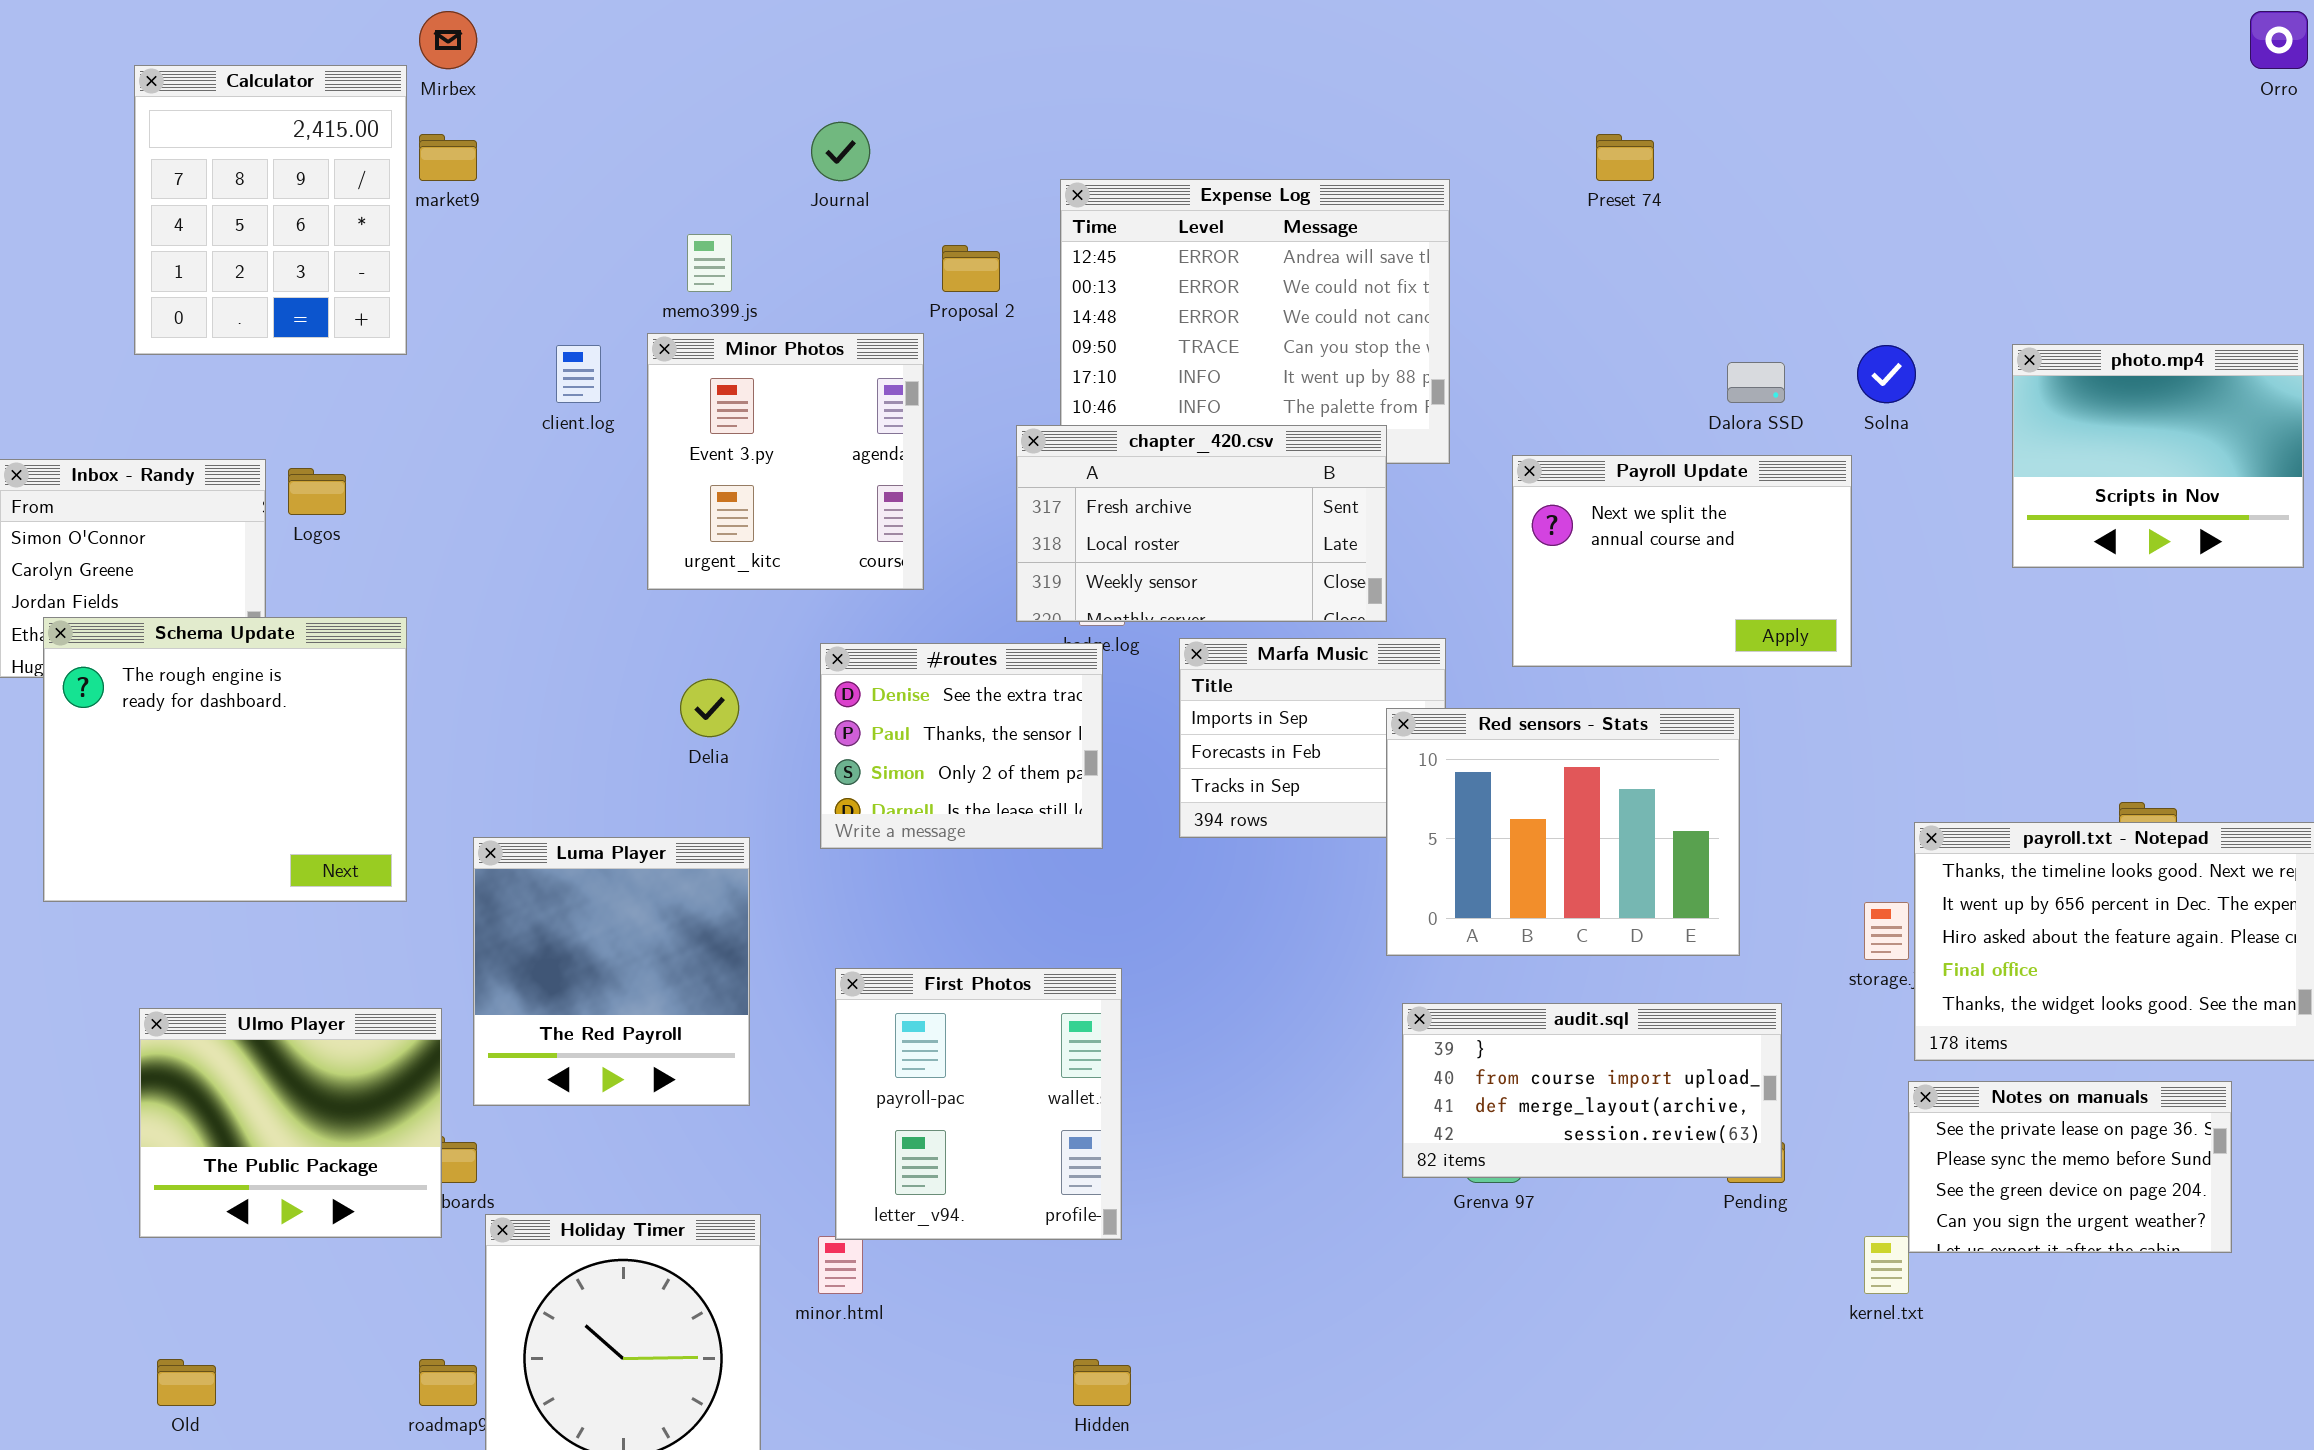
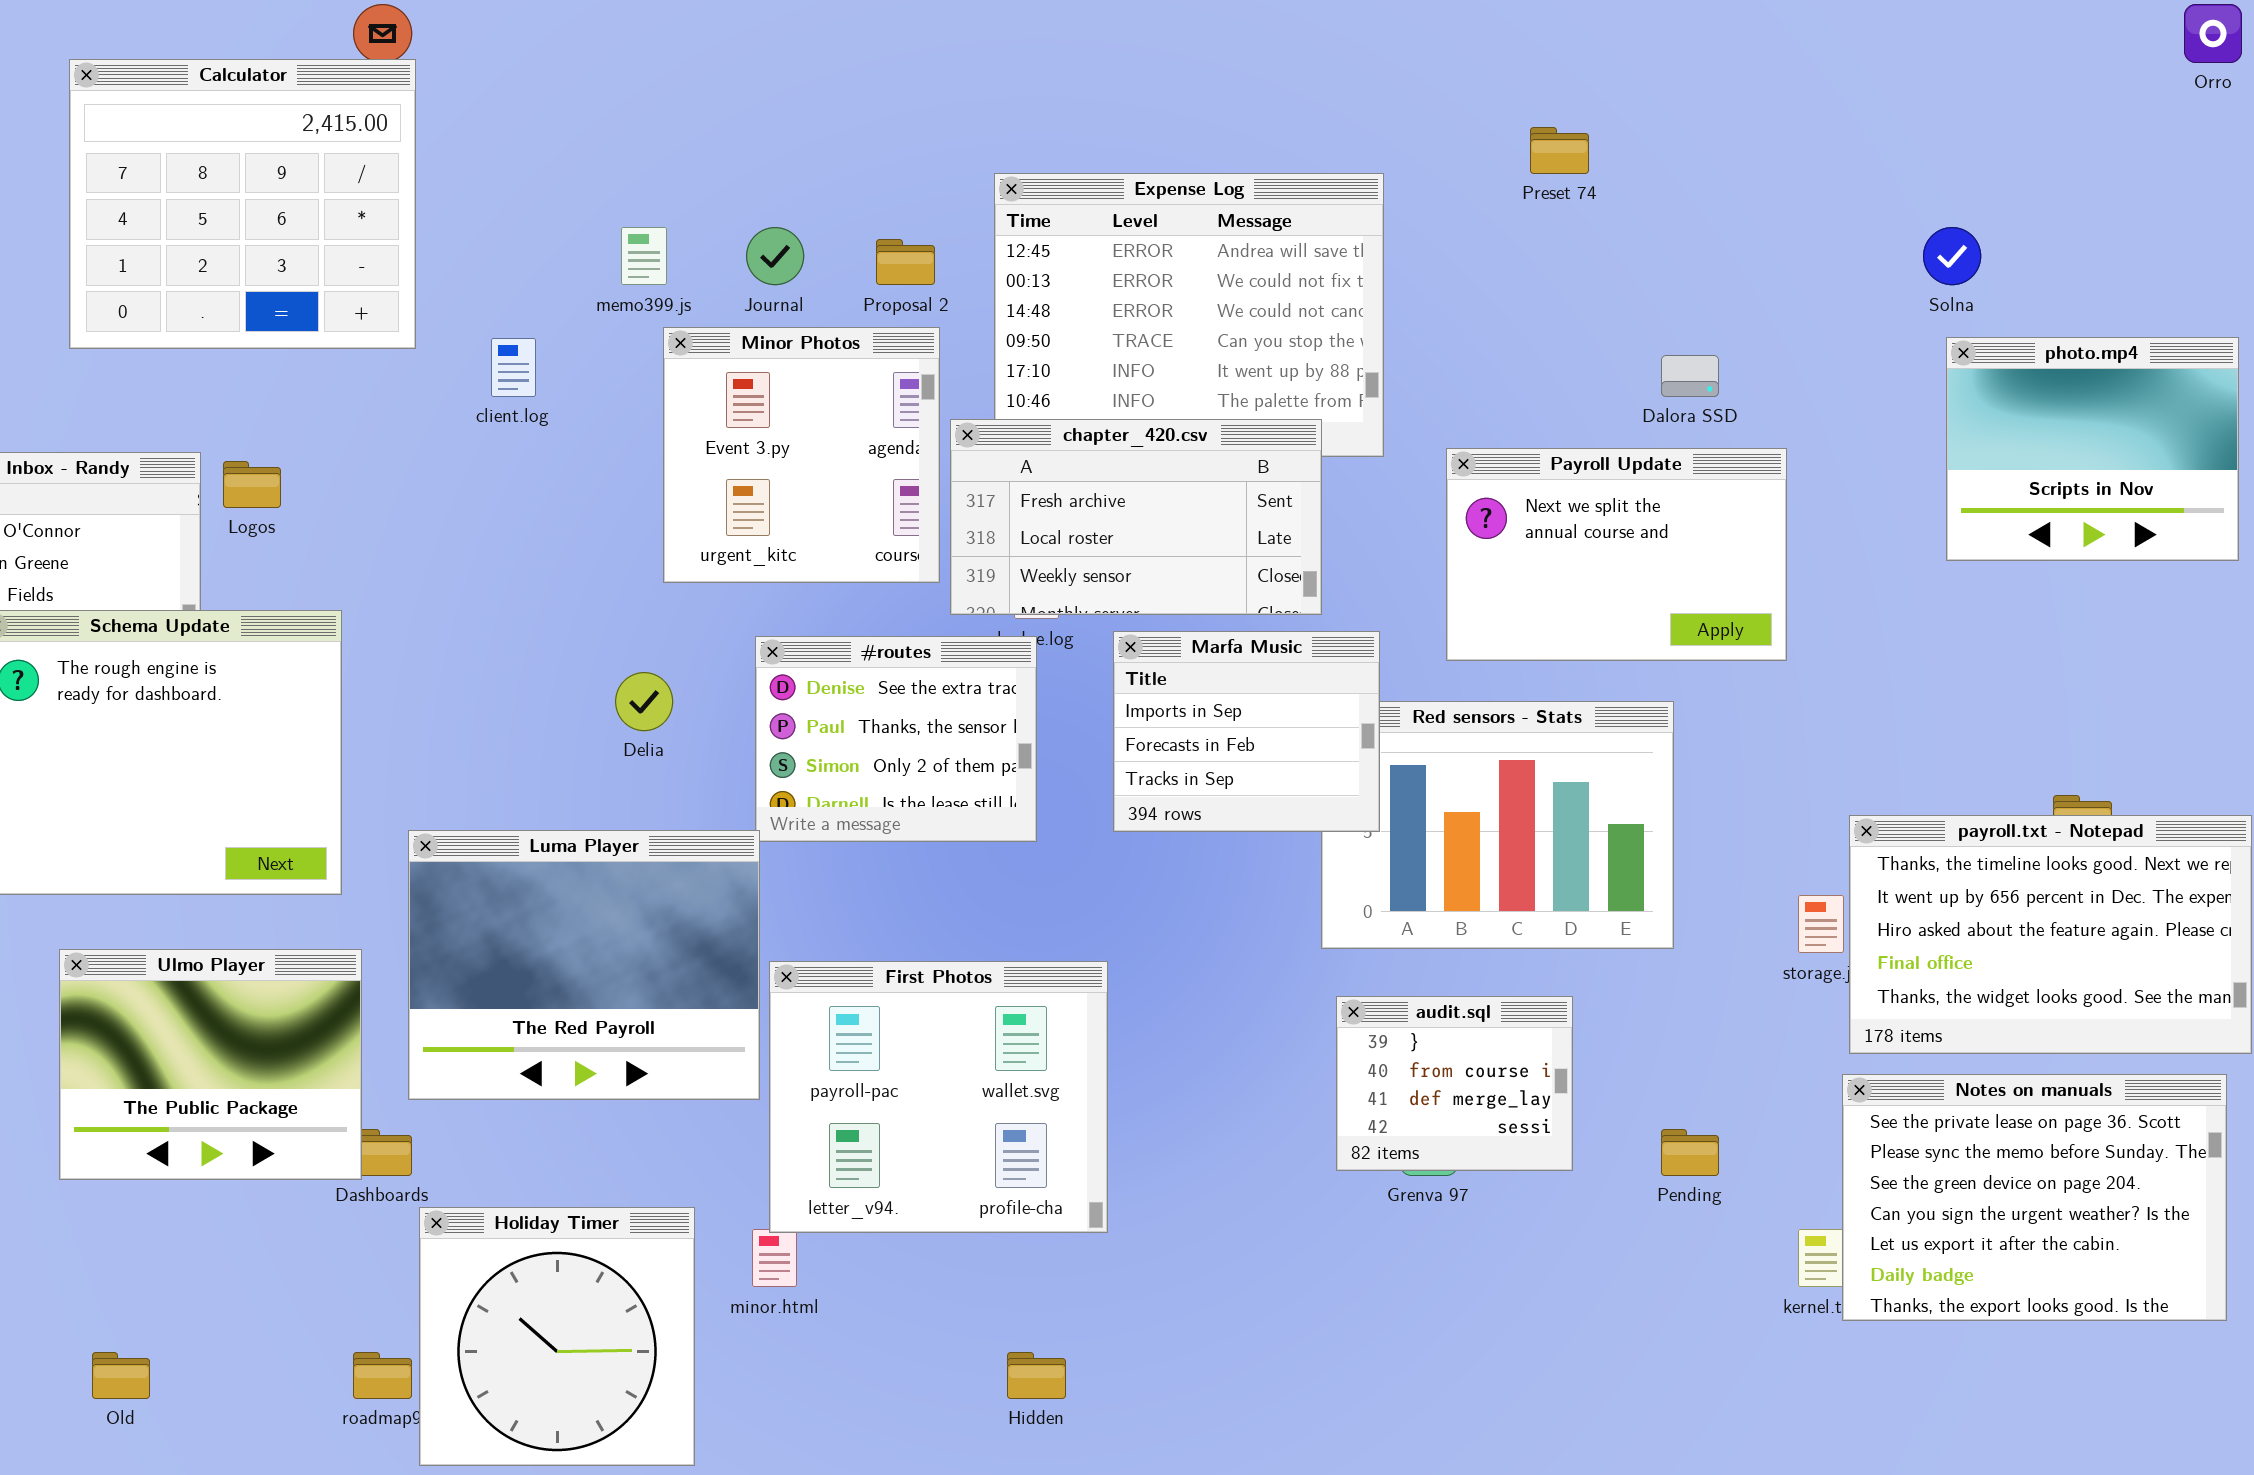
Calculator: [134,65,407,355] -> [69,59,416,349], resized
Journal: [811,122,870,181] -> [746,227,804,285], moved
Minor Photos: [647,333,924,590] -> [663,327,940,583], moved
Solna: [1857,345,1916,403] -> [1923,227,1981,285], moved
Marfa Music: [1179,638,1446,838] -> [1113,631,1380,832], raised
Luma Player: [473,837,750,1106] -> [408,830,760,1100], resized
First Photos: [835,968,1122,1240] -> [769,961,1108,1233], resized
audit.sql: [1402,1003,1782,1178] -> [1336,996,1573,1171], resized
Ulmo Player: [139,1008,442,1238] -> [59,949,362,1180], moved
Notes on manuals: [1908,1081,2232,1253] -> [1842,1074,2227,1321], resized

